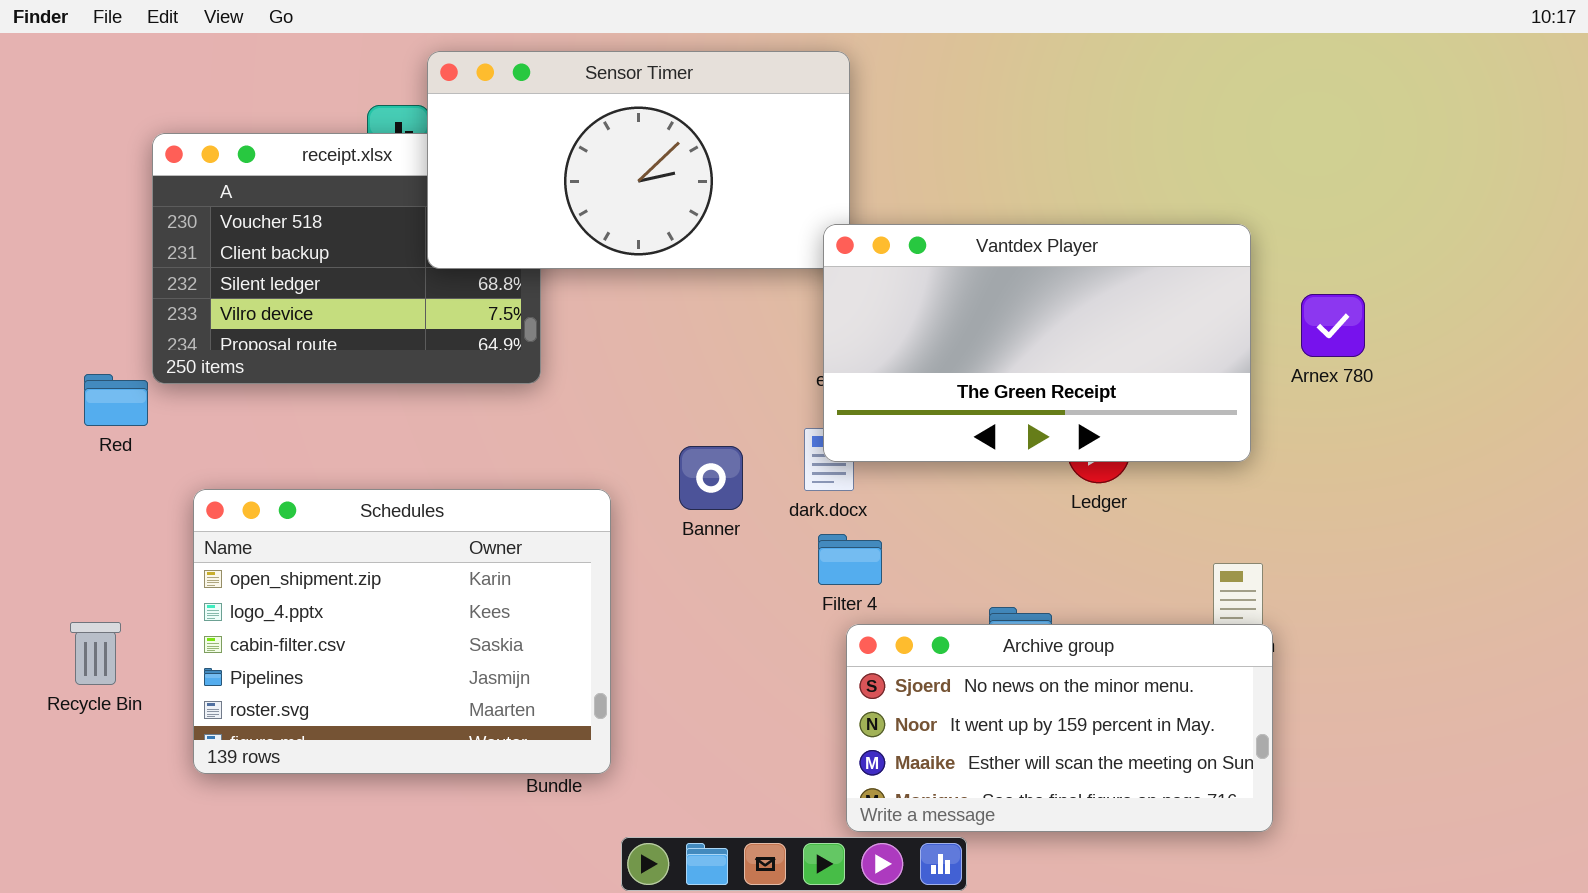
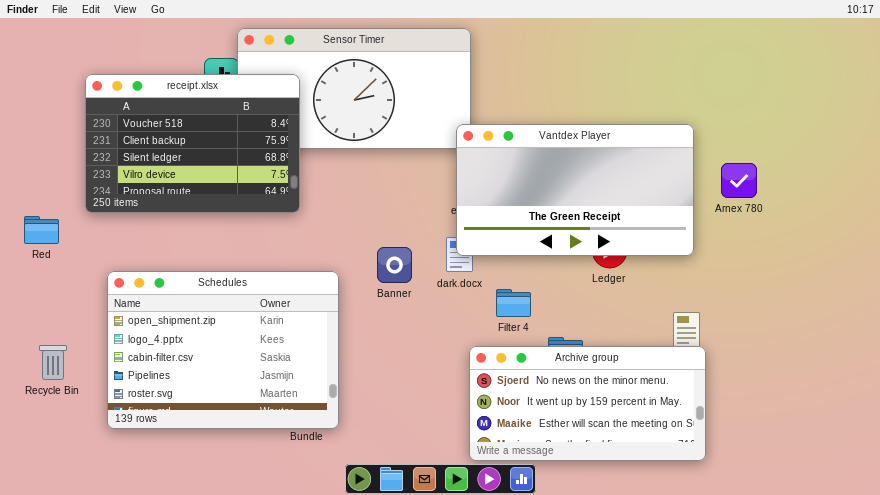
receipt.xlsx: [152,133,541,384] -> [85,74,300,213], raised
Red: [84,374,148,426] -> [24,216,59,244], moved
Filter 4: [818,534,882,585] -> [496,289,531,317], moved

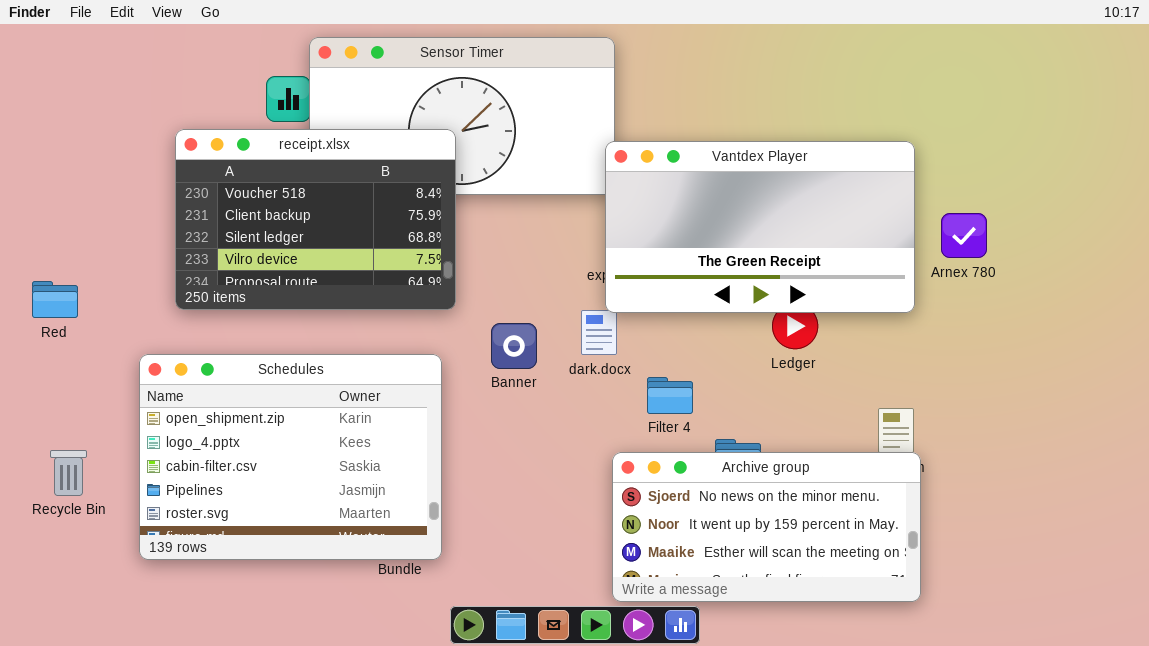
receipt.xlsx: [85,74,300,213] -> [175,129,456,310], moved
Vantdex Player: [456,124,694,256] -> [605,141,915,313], moved

